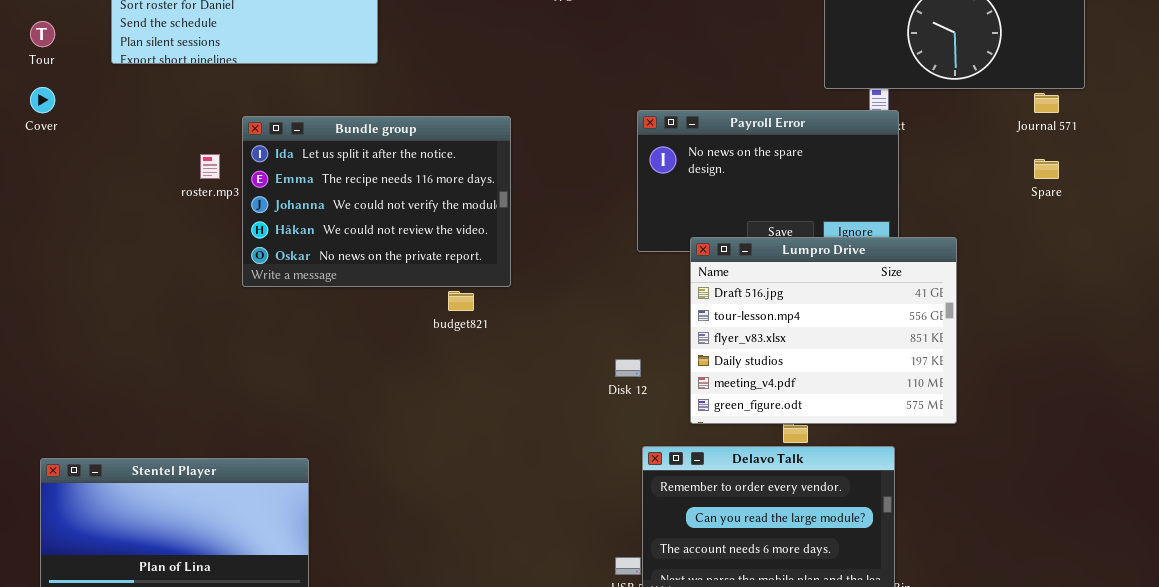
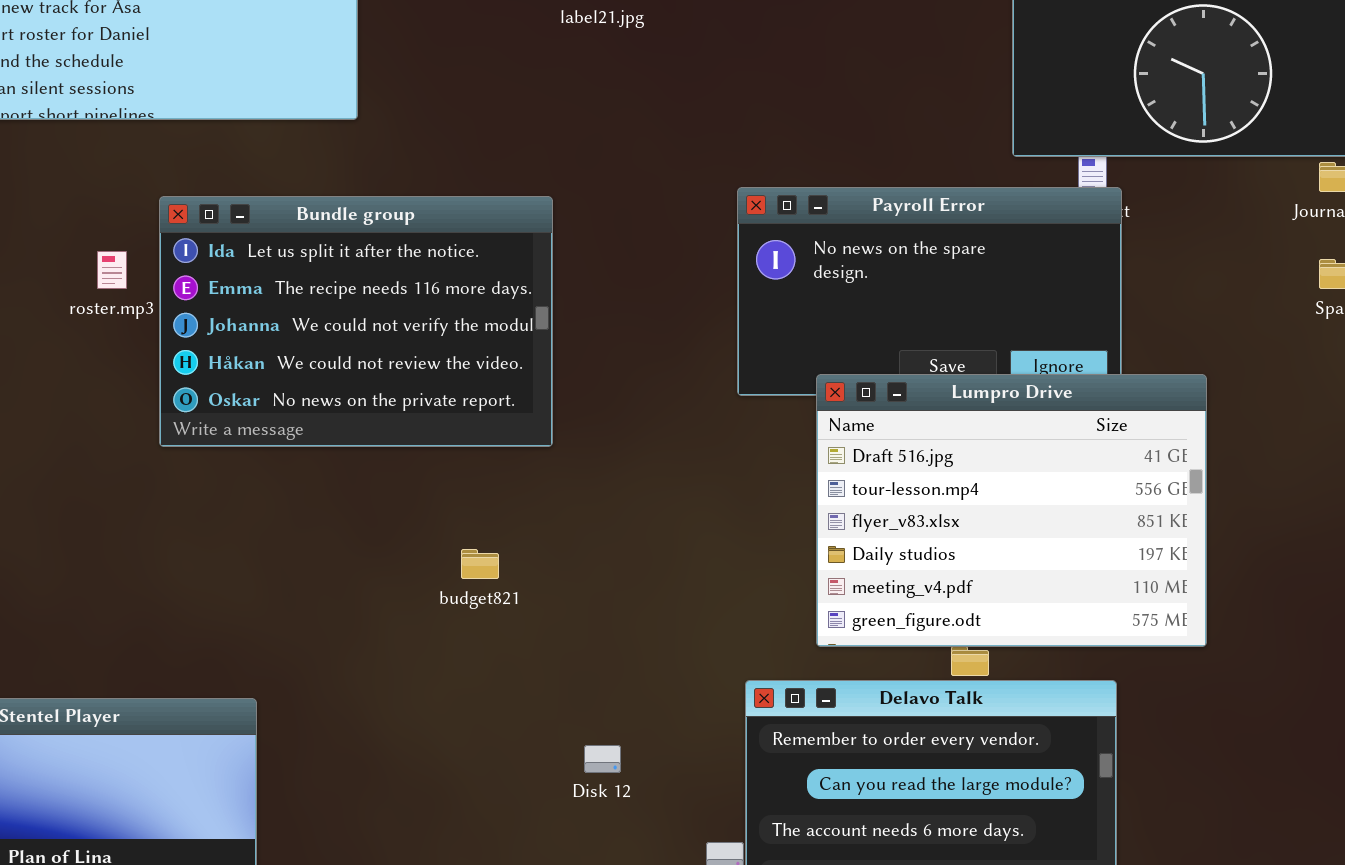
budget821: [448,291,474,311] -> [461,549,499,579], moved
Disk 12: [615,359,641,377] -> [584,745,621,773], moved

